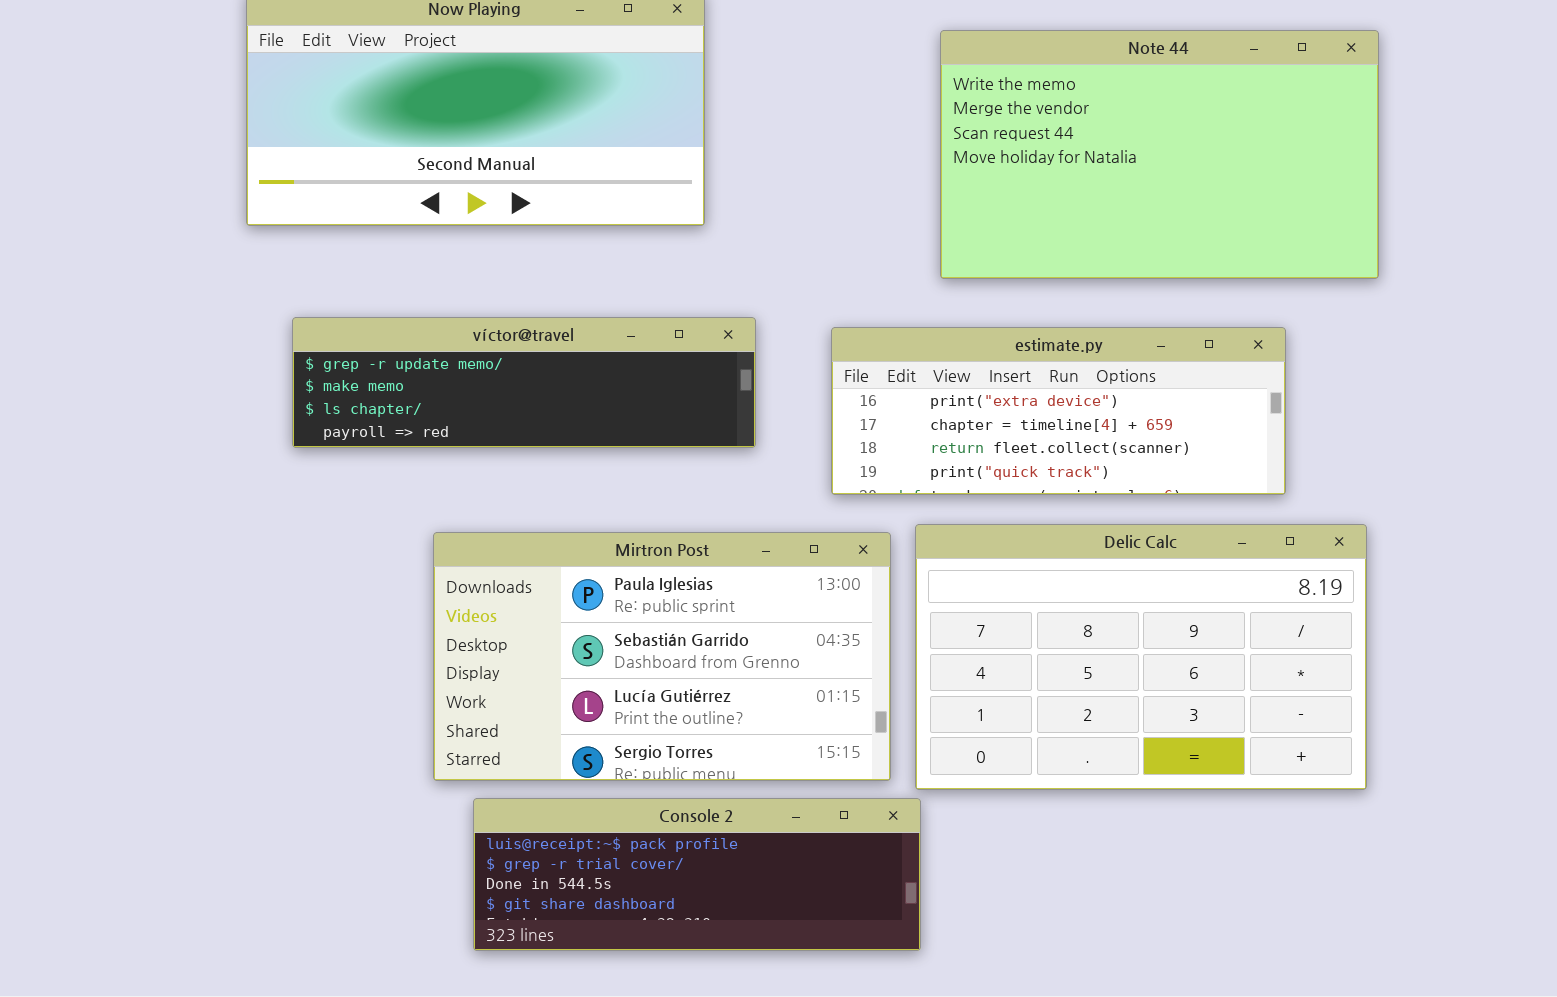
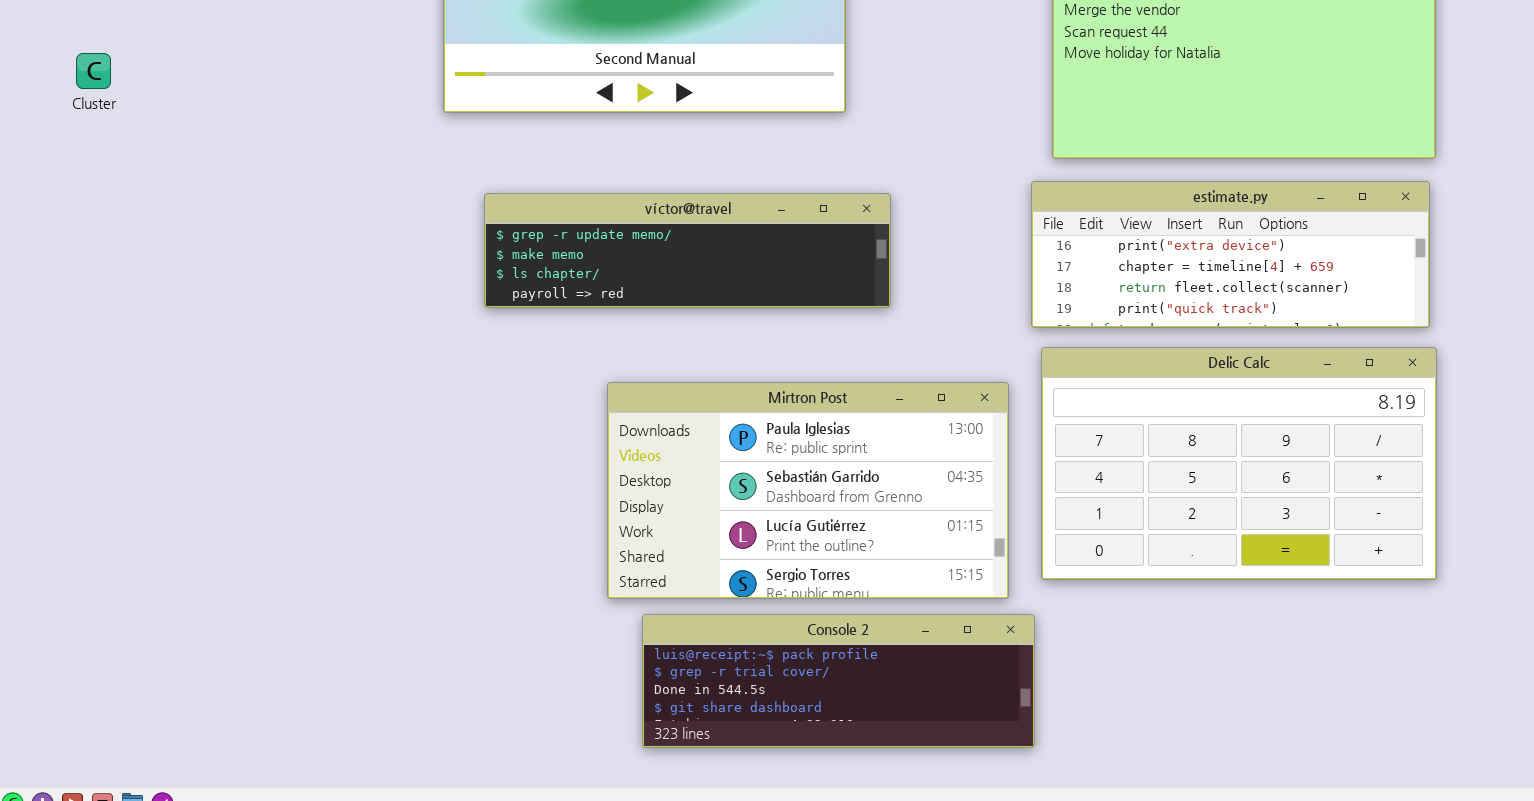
estimate.py: [831,327,1286,495] -> [1031,181,1430,328], moved
Delic Calc: [915,524,1367,790] -> [1041,347,1437,580], moved

